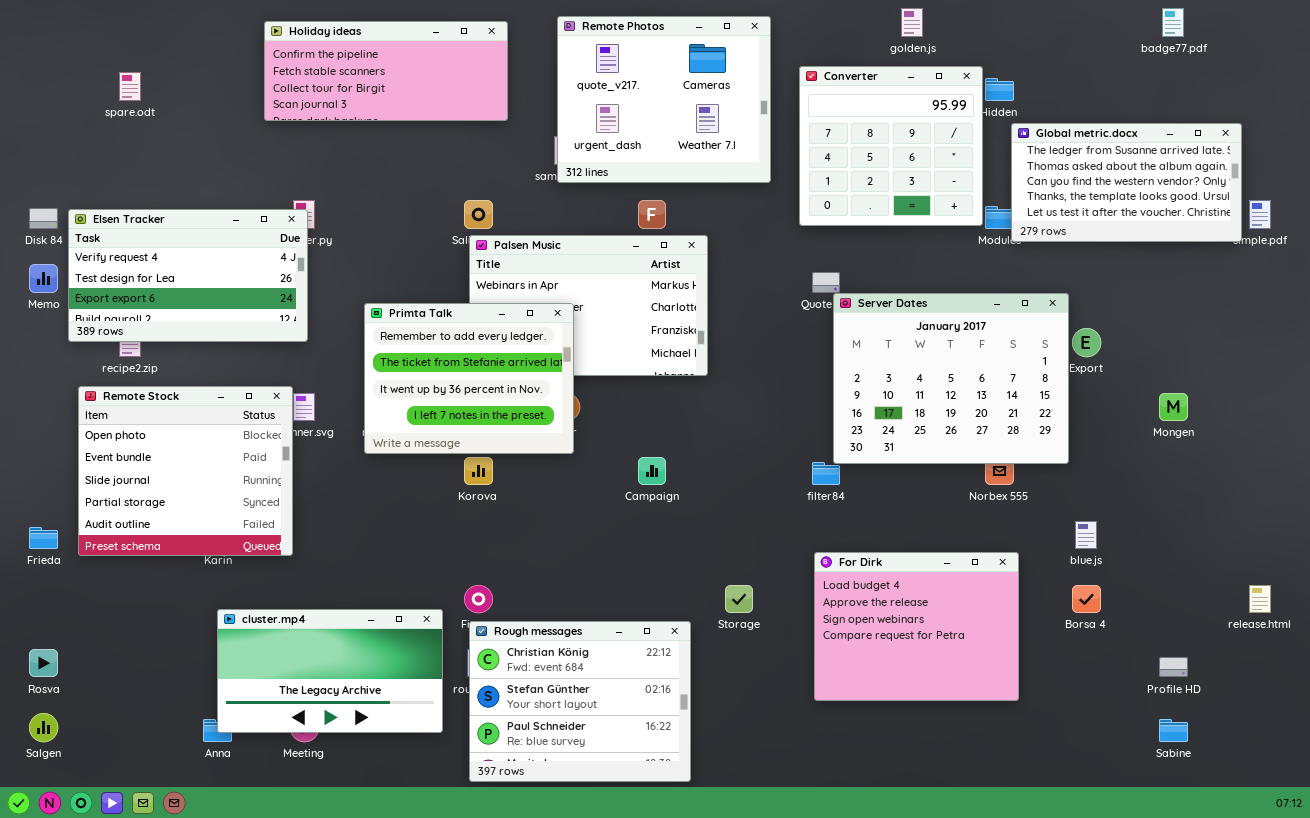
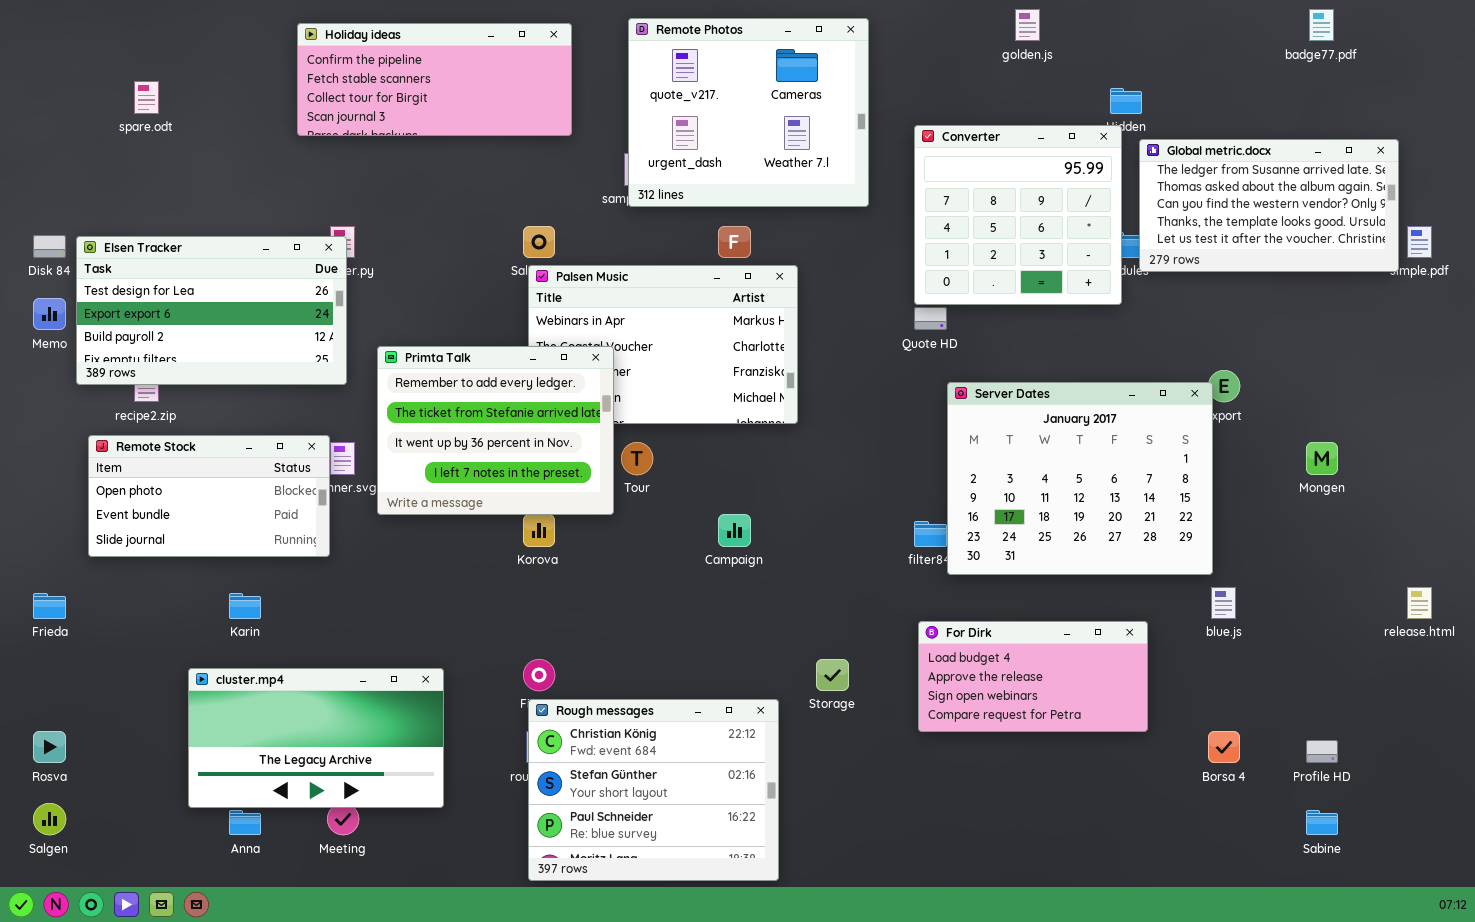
Converter: [799,66,983,226] -> [914,125,1122,305], moved
Elsen Tracker: [68,209,308,342] -> [76,236,347,385], scrolled down 1 row
Server Dates: [833,293,1069,464] -> [947,382,1213,575], moved
Primta Talk: [364,303,574,454] -> [377,346,614,515], moved
Remote Stock: [78,386,293,556] -> [88,435,330,557], resized
For Dirk: [814,552,1019,701] -> [918,621,1148,732], resized
Borsa 4: [1072,585,1101,613] -> [1208,731,1240,763], moved
release.html: [1249,585,1271,613] -> [1407,587,1432,619], moved
cluster.mp4: [217,609,443,733] -> [188,668,444,808], moved

